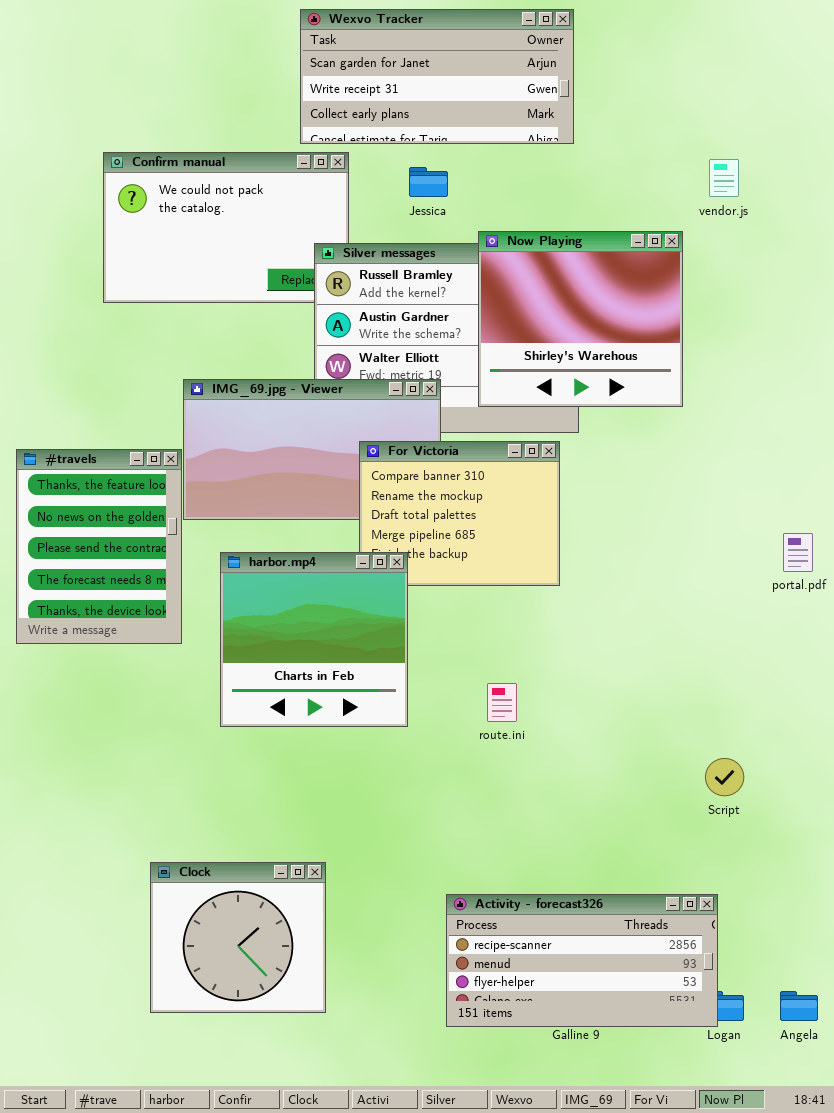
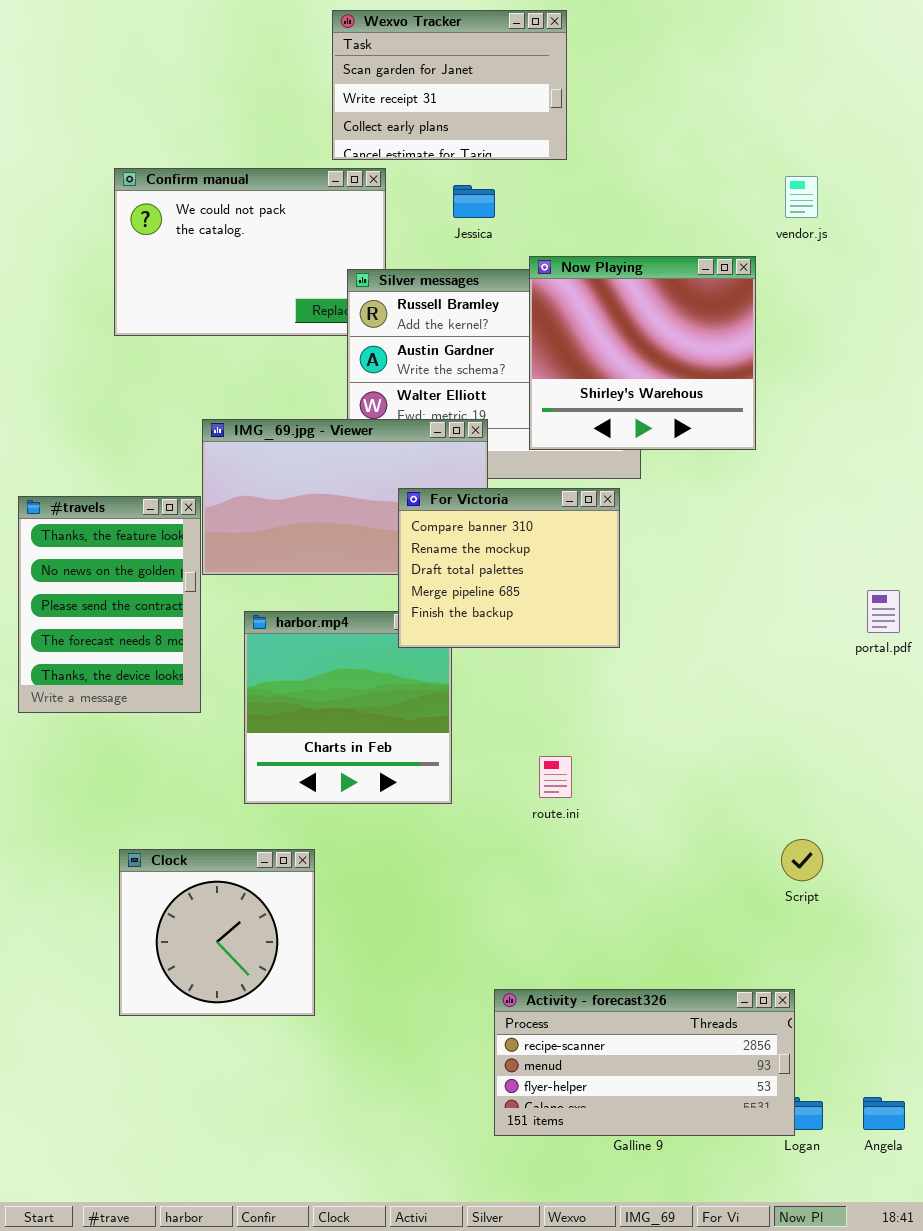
Wexvo Tracker: [300,9,574,144] -> [332,10,567,160], resized
For Victoria: [359,441,560,586] -> [398,488,620,648], raised
Clock: [150,862,326,1013] -> [119,849,315,1016], moved

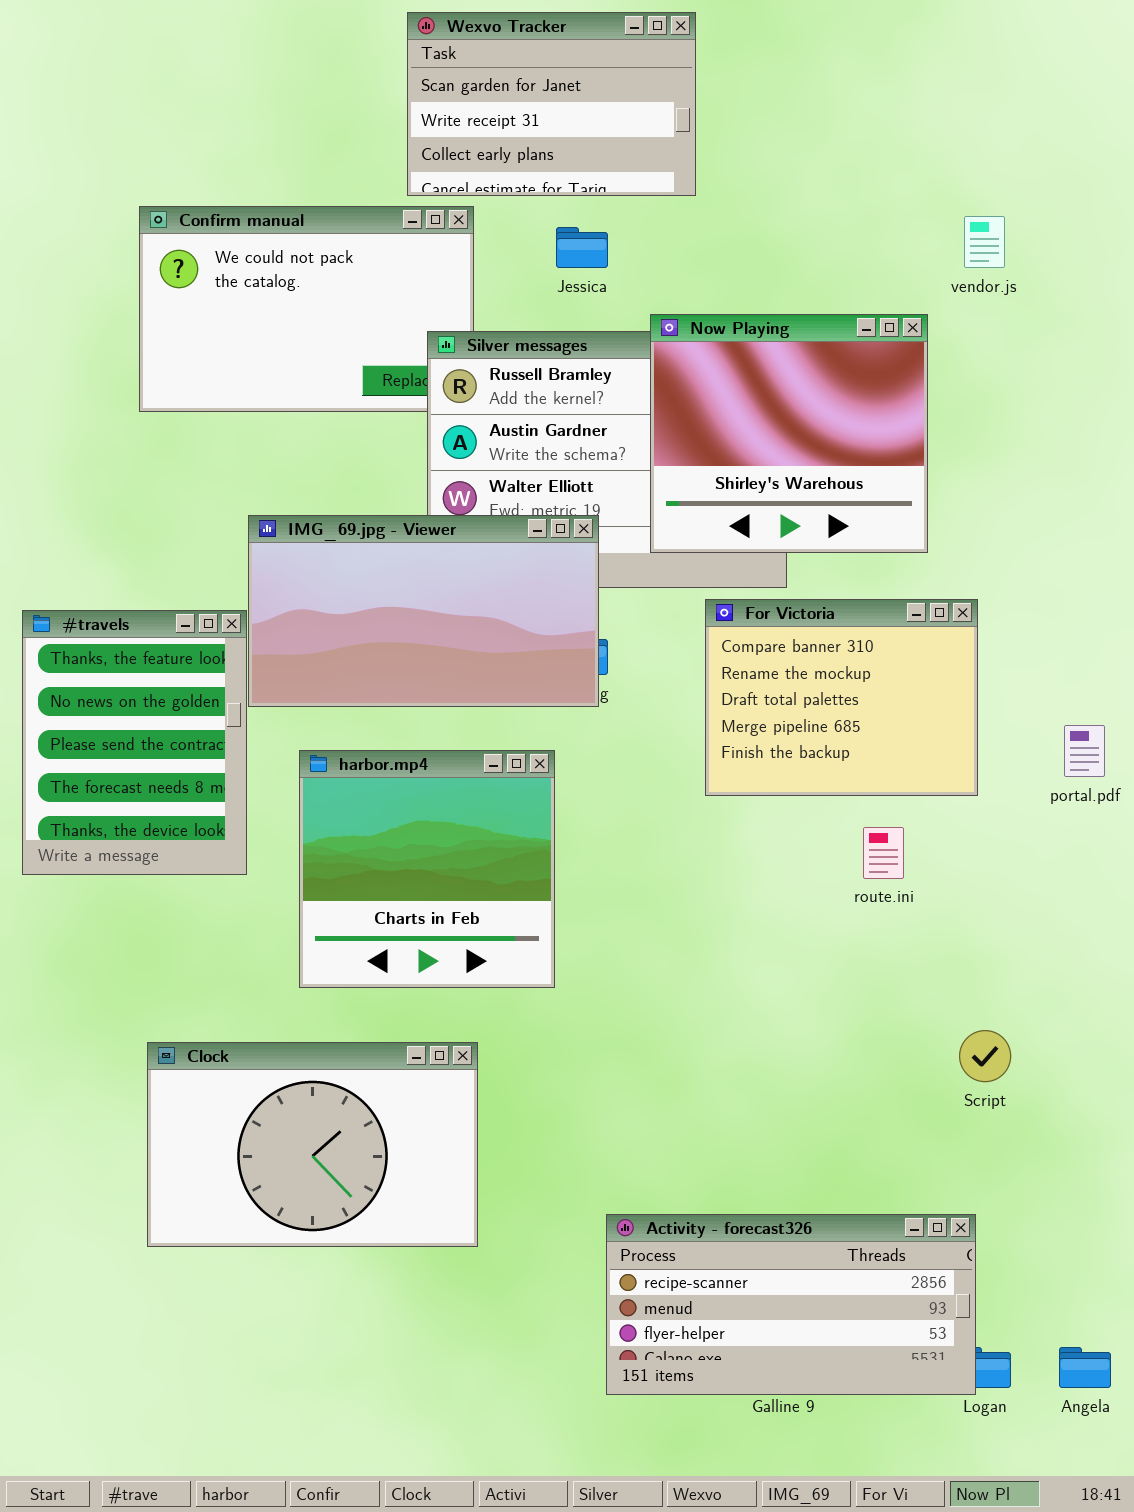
For Victoria: [398,488,620,648] -> [705,599,978,796], moved
route.ini: [539,756,572,798] -> [863,827,904,879], moved
Clock: [119,849,315,1016] -> [147,1042,478,1247], resized

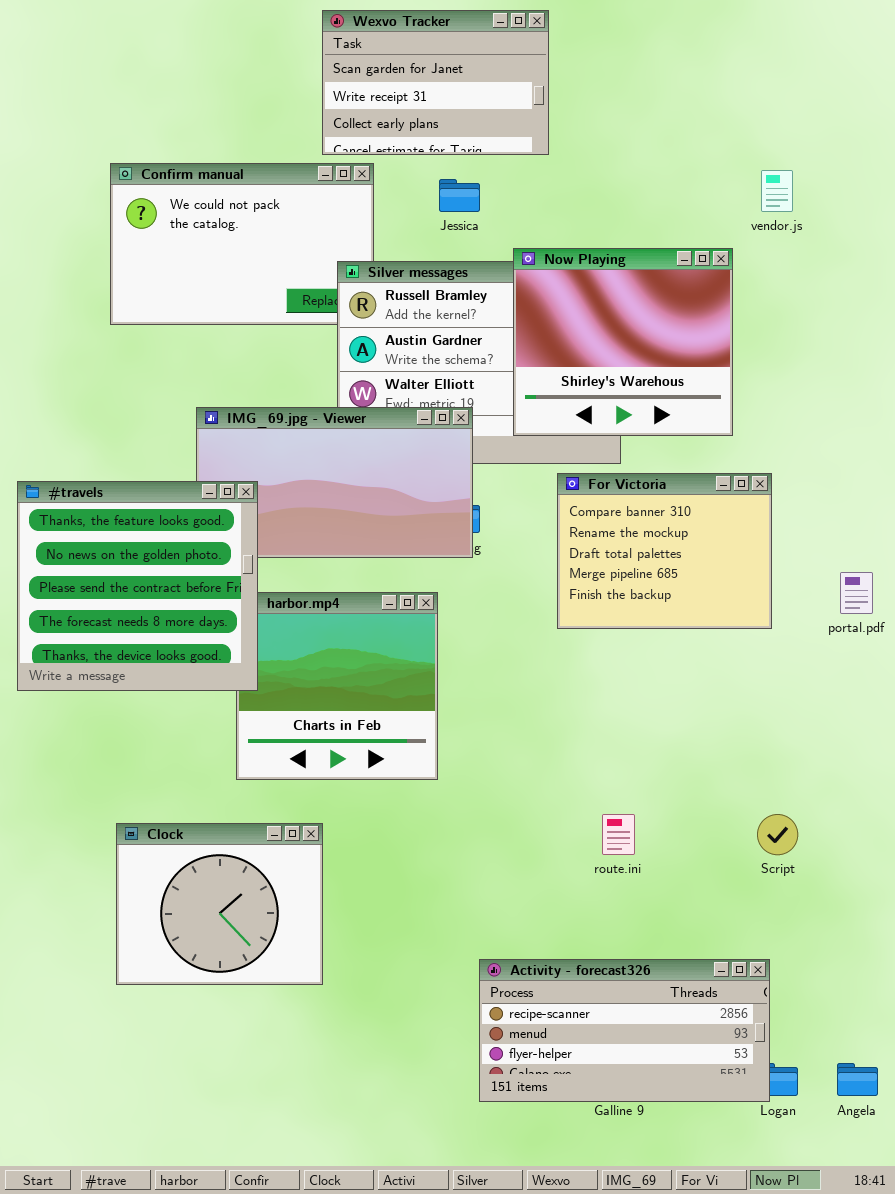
#travels: [22,610,247,875] -> [17,481,258,691], resized
route.ini: [863,827,904,879] -> [602,814,635,855], moved
Clock: [147,1042,478,1247] -> [116,823,323,985], resized

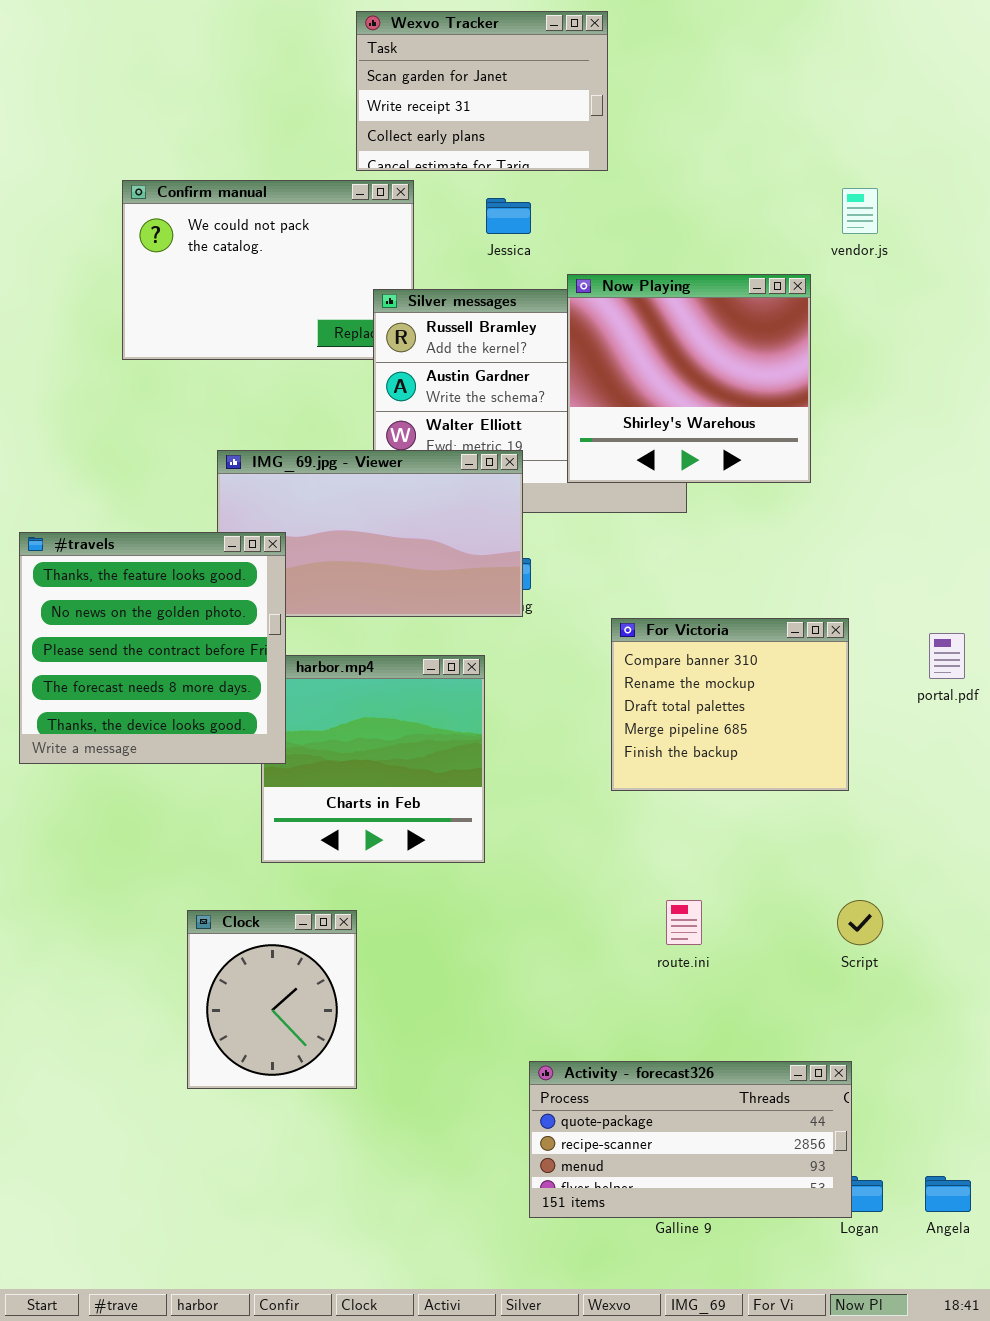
For Victoria: [557,473,772,629] -> [611,618,849,791], moved
Clock: [116,823,323,985] -> [187,910,357,1089], resized
Activity - forecast326: [479,959,770,1102] -> [529,1061,852,1218], scrolled up 1 row

